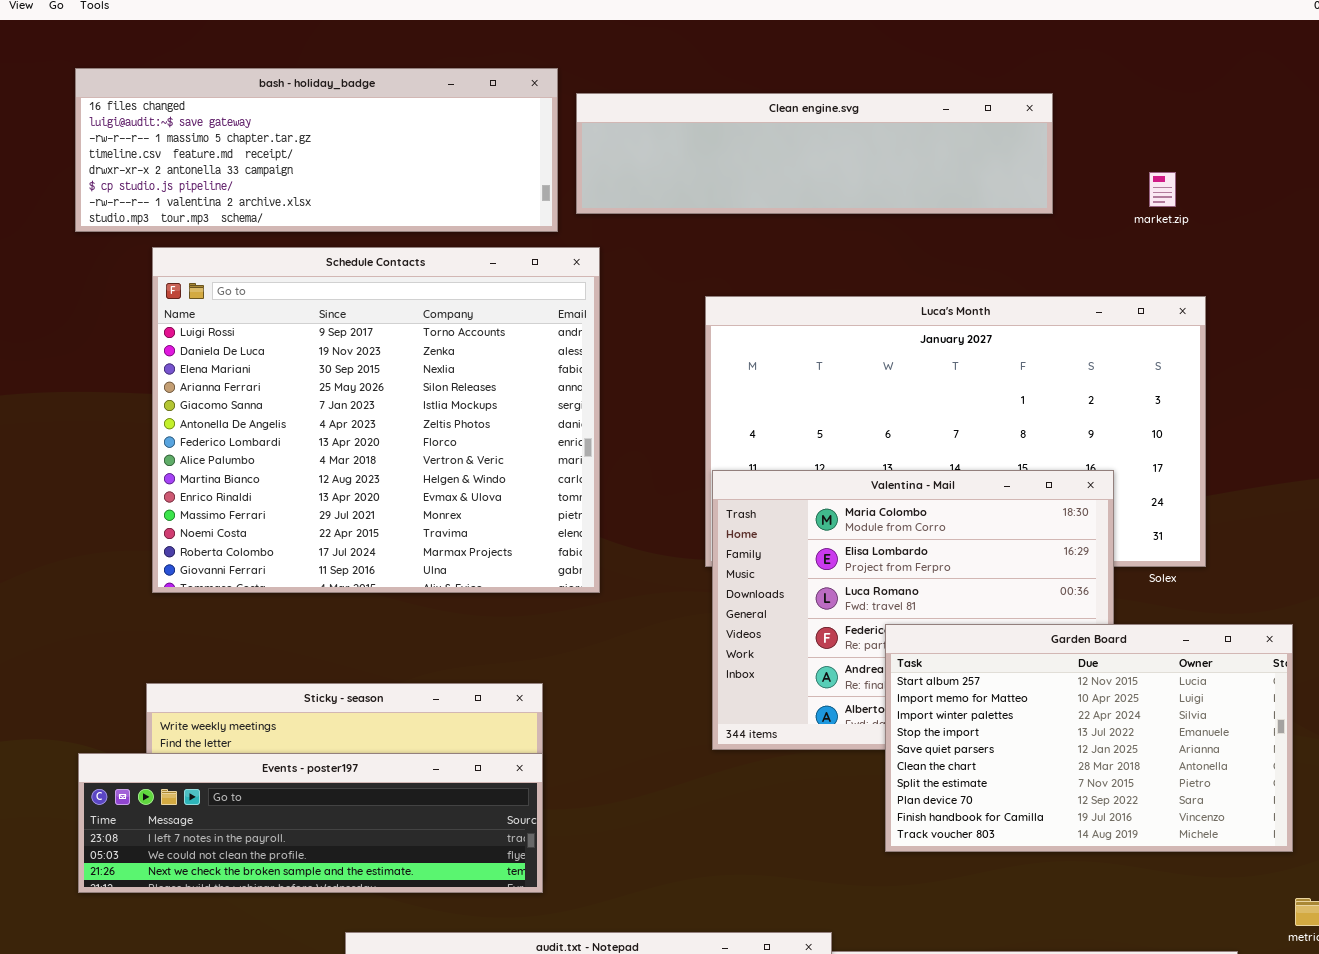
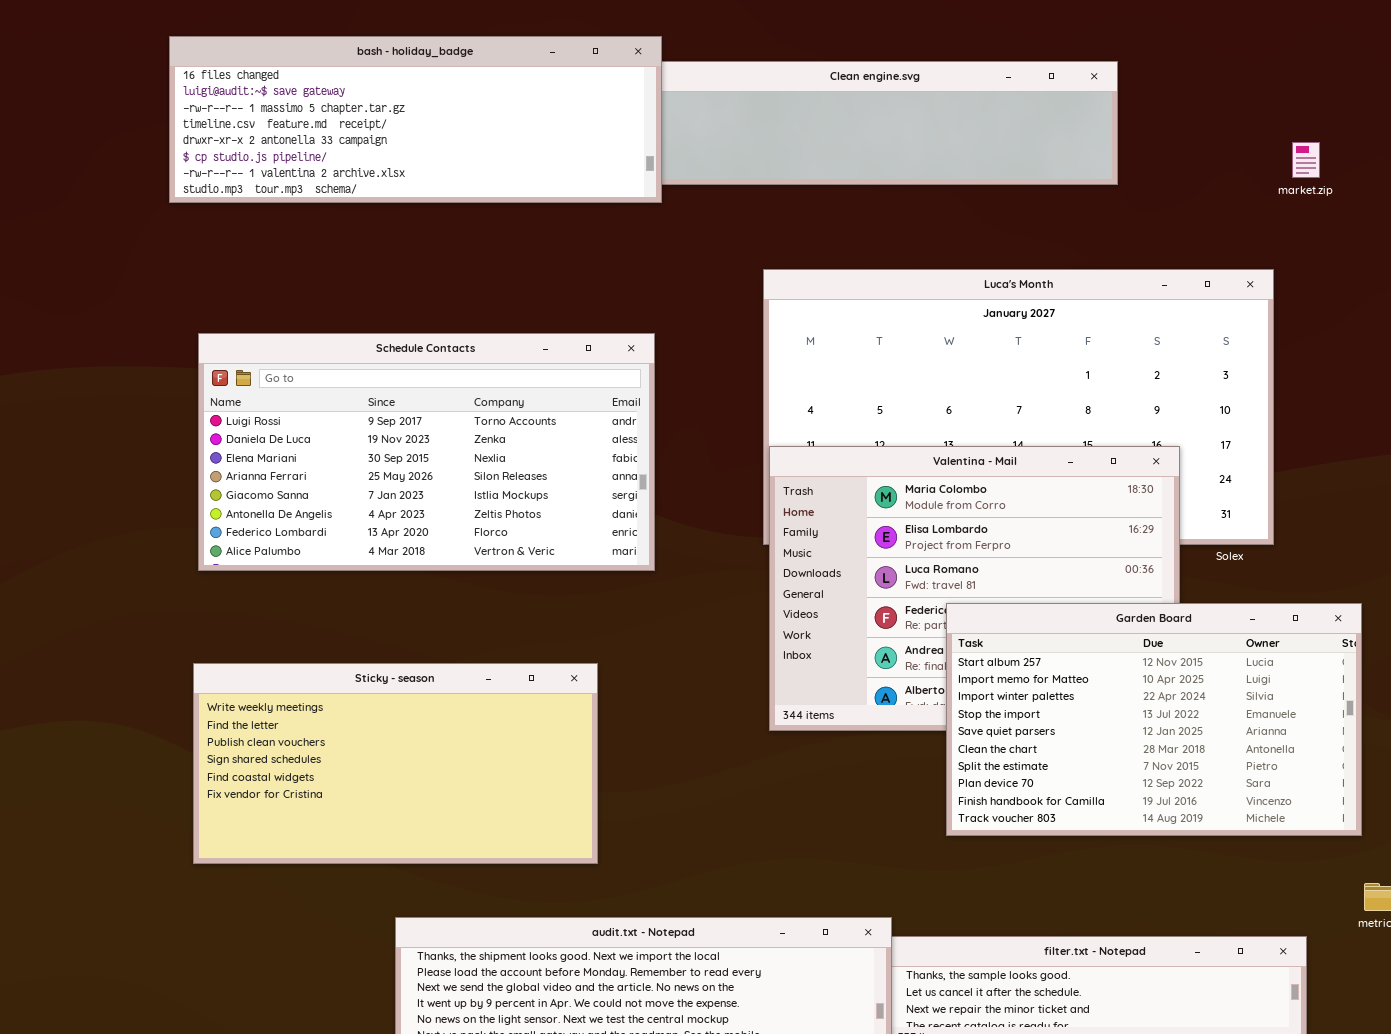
bash - holiday_badge: [75,68,558,232] -> [169,36,662,203], moved
market.zip: [1149,172,1176,207] -> [1292,142,1320,178], moved
Schedule Contacts: [152,247,600,593] -> [198,333,655,571], resized
Events - poster197: [78,753,543,893] -> none, closed

